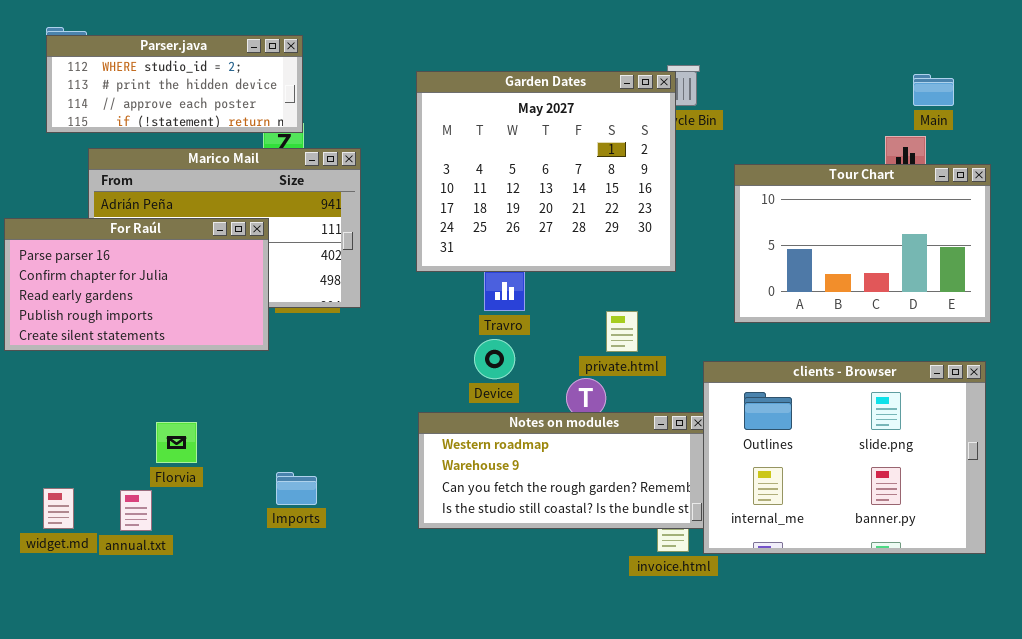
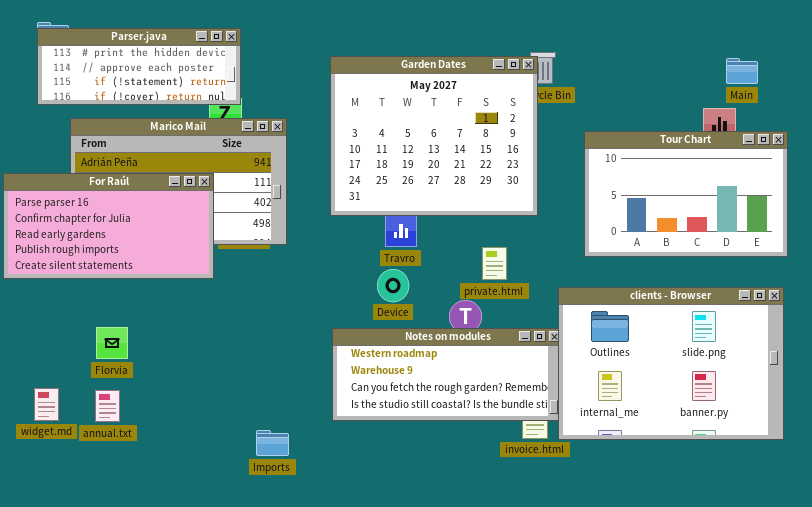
Parser.java: [46,35,303,133] -> [37,28,241,105], scrolled down 1 row
Florvia: [156,422,197,463] -> [96,327,128,359], moved
Imports: [276,472,317,505] -> [256,430,289,456], moved

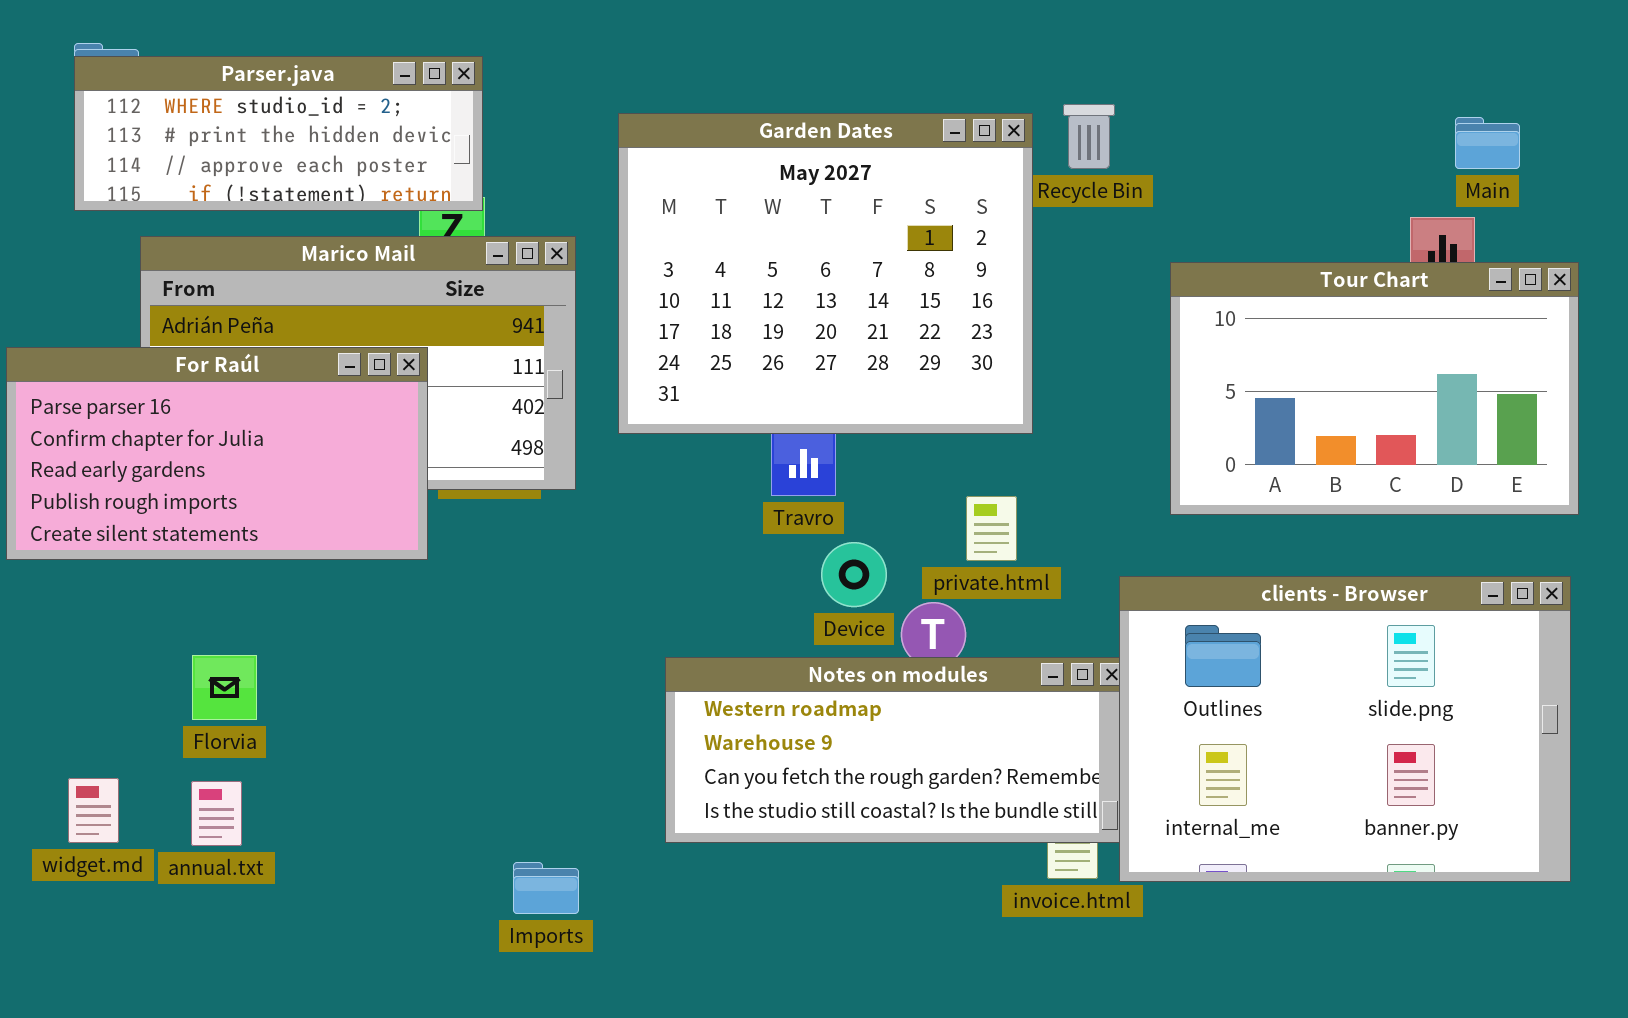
Parser.java: [37,28,241,105] -> [74,56,483,211], scrolled up 1 row
Garden Dates: [330,56,538,216] -> [618,113,1033,434], moved
Device: [377,269,409,302] -> [821,542,887,607], moved

